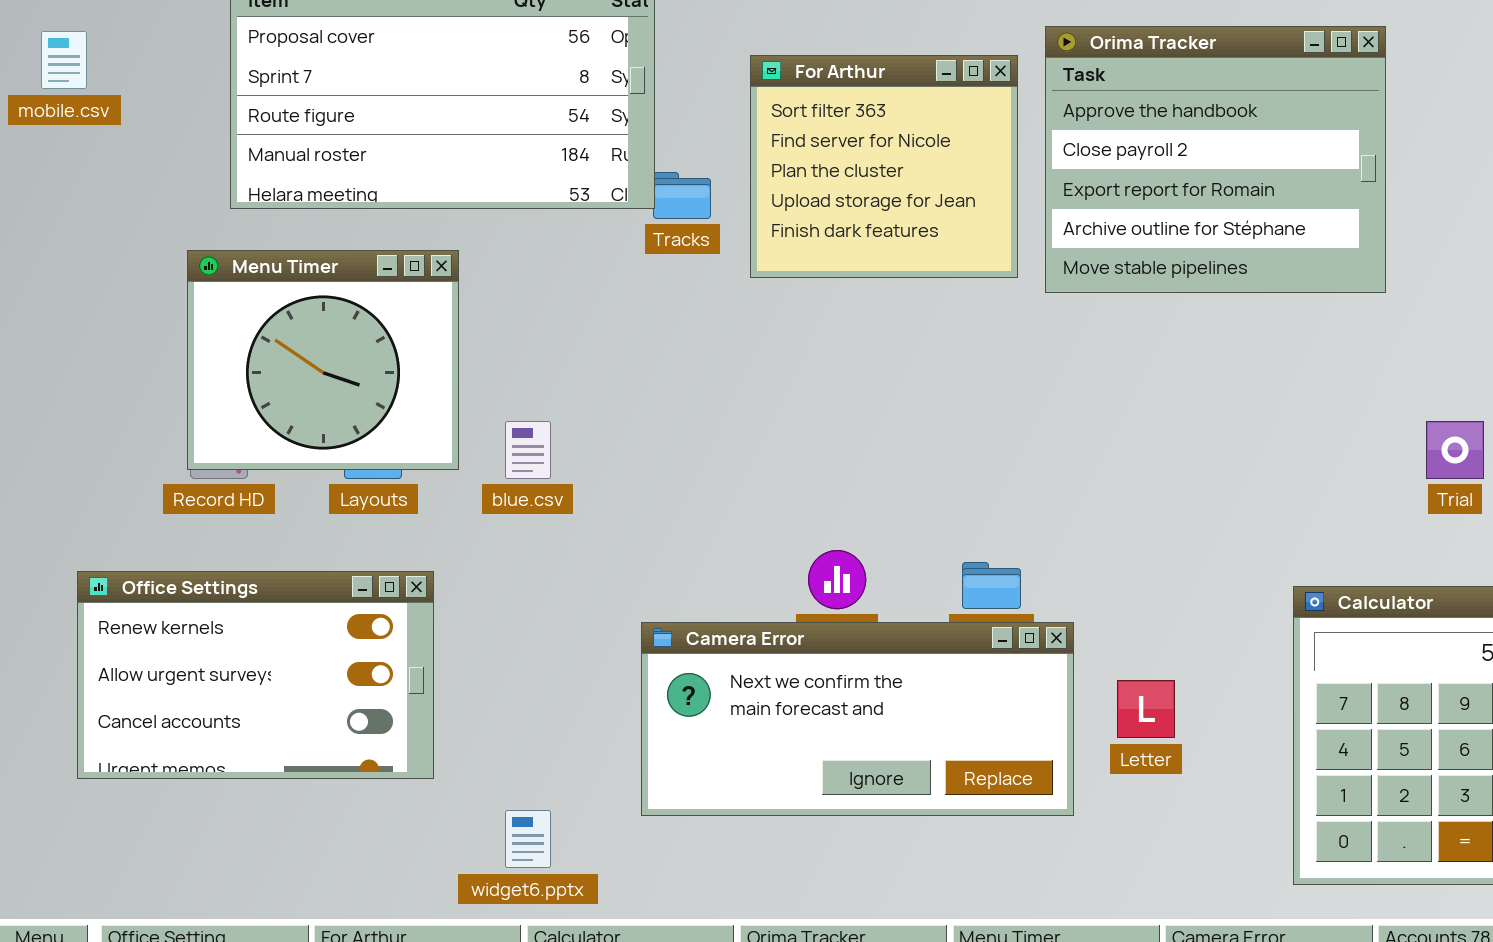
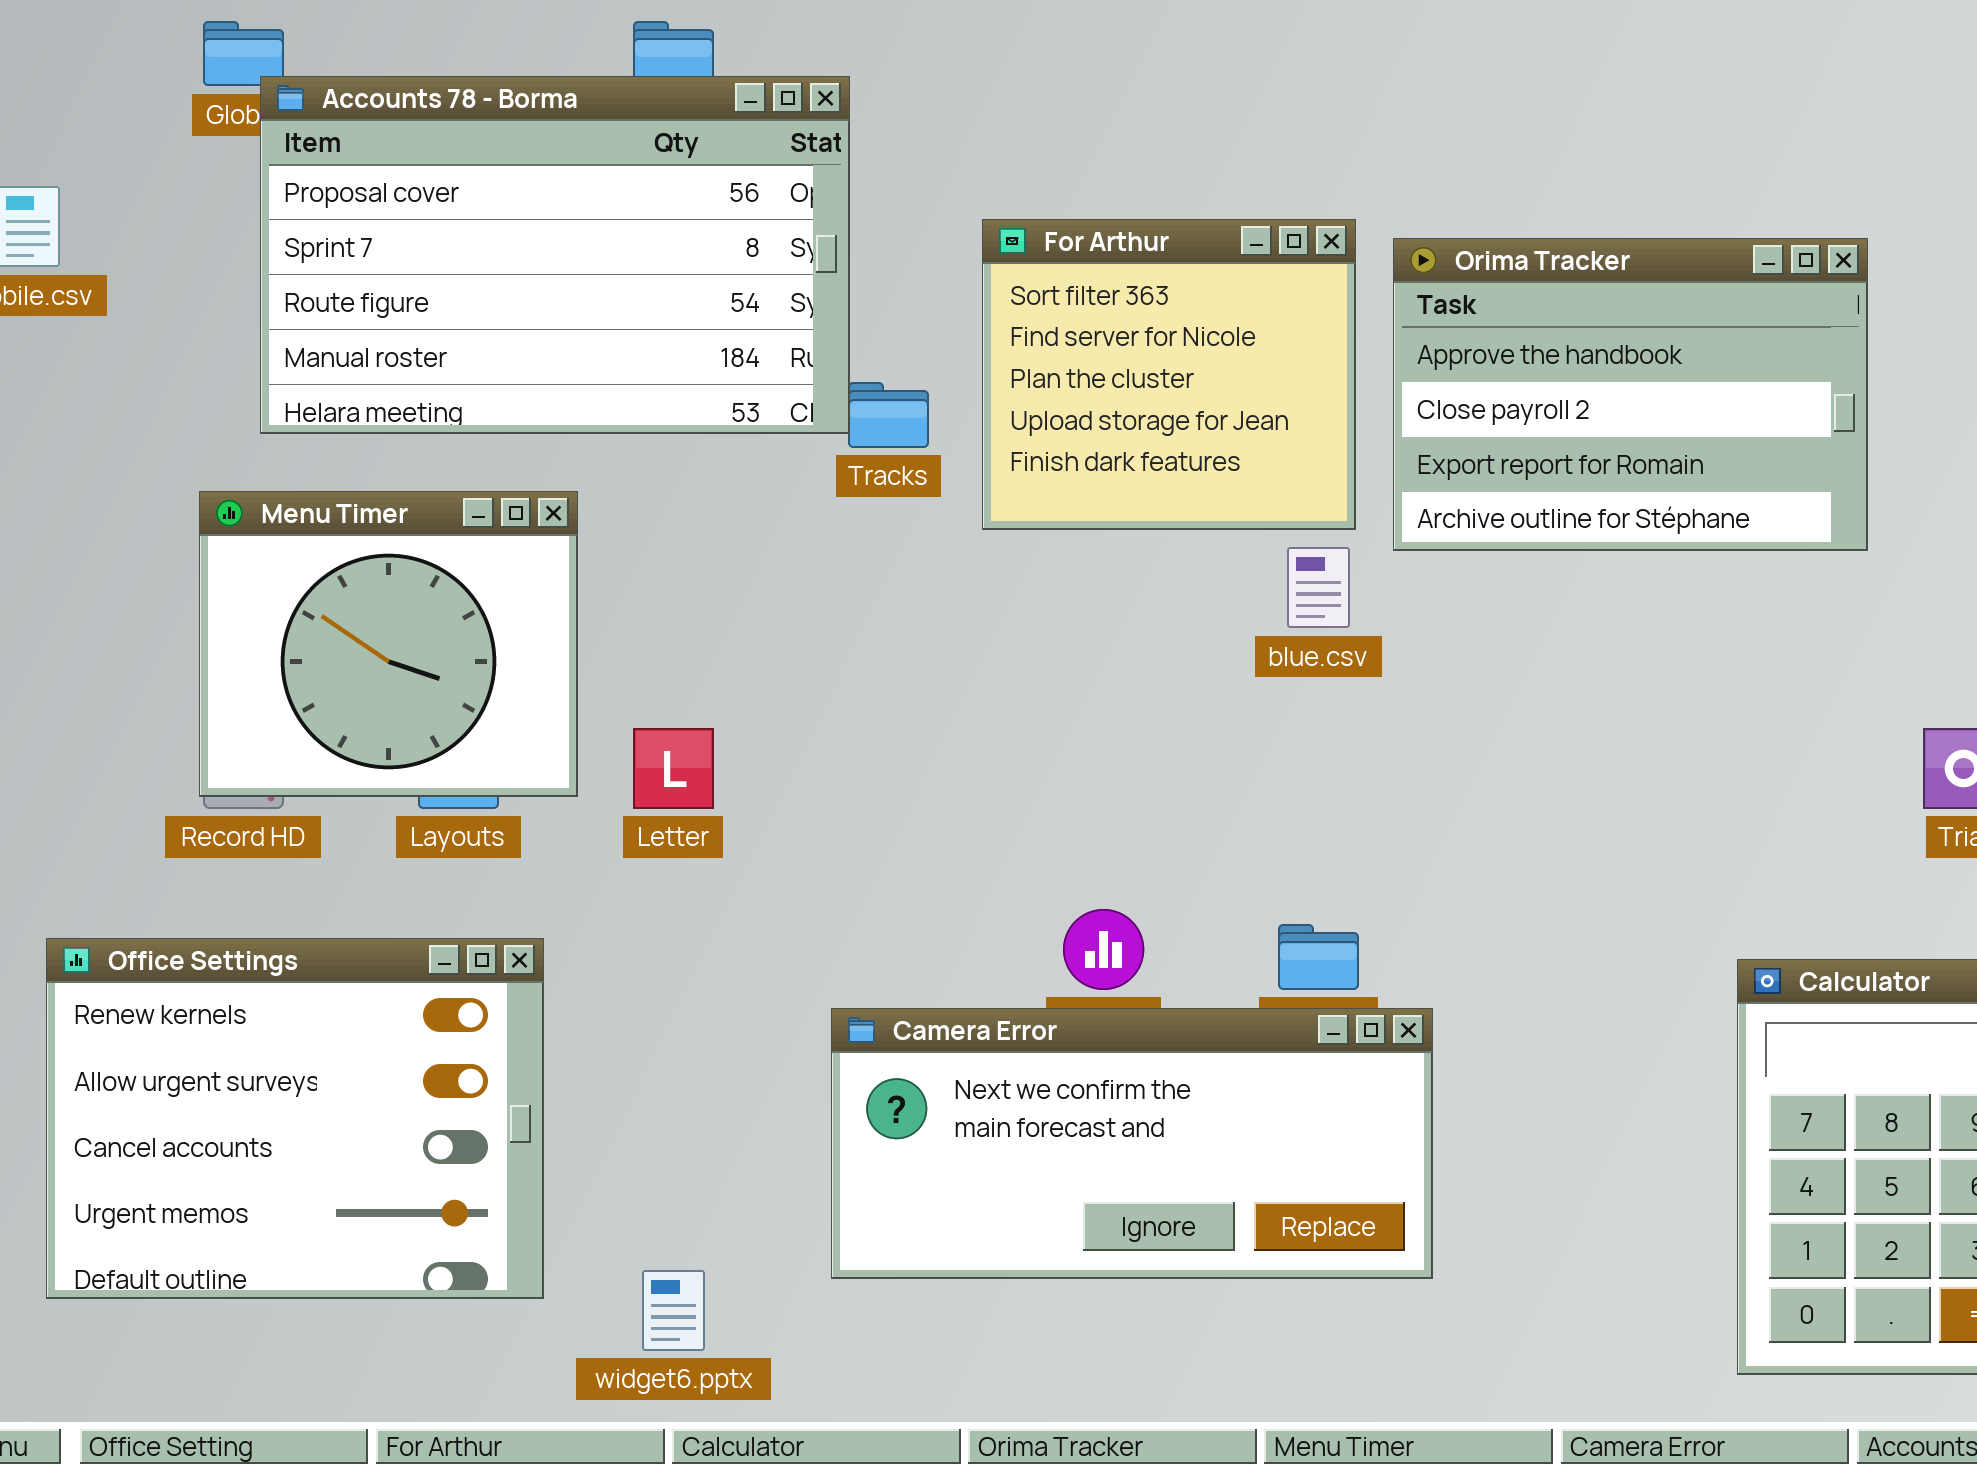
Orima Tracker: [1045,26,1386,293] -> [1393,238,1868,551], resized
blue.csv: [505,421,551,479] -> [1287,547,1350,628], moved
Office Settings: [77,571,434,779] -> [46,938,544,1299], resized
Letter: [1117,680,1175,738] -> [633,728,714,809], moved

